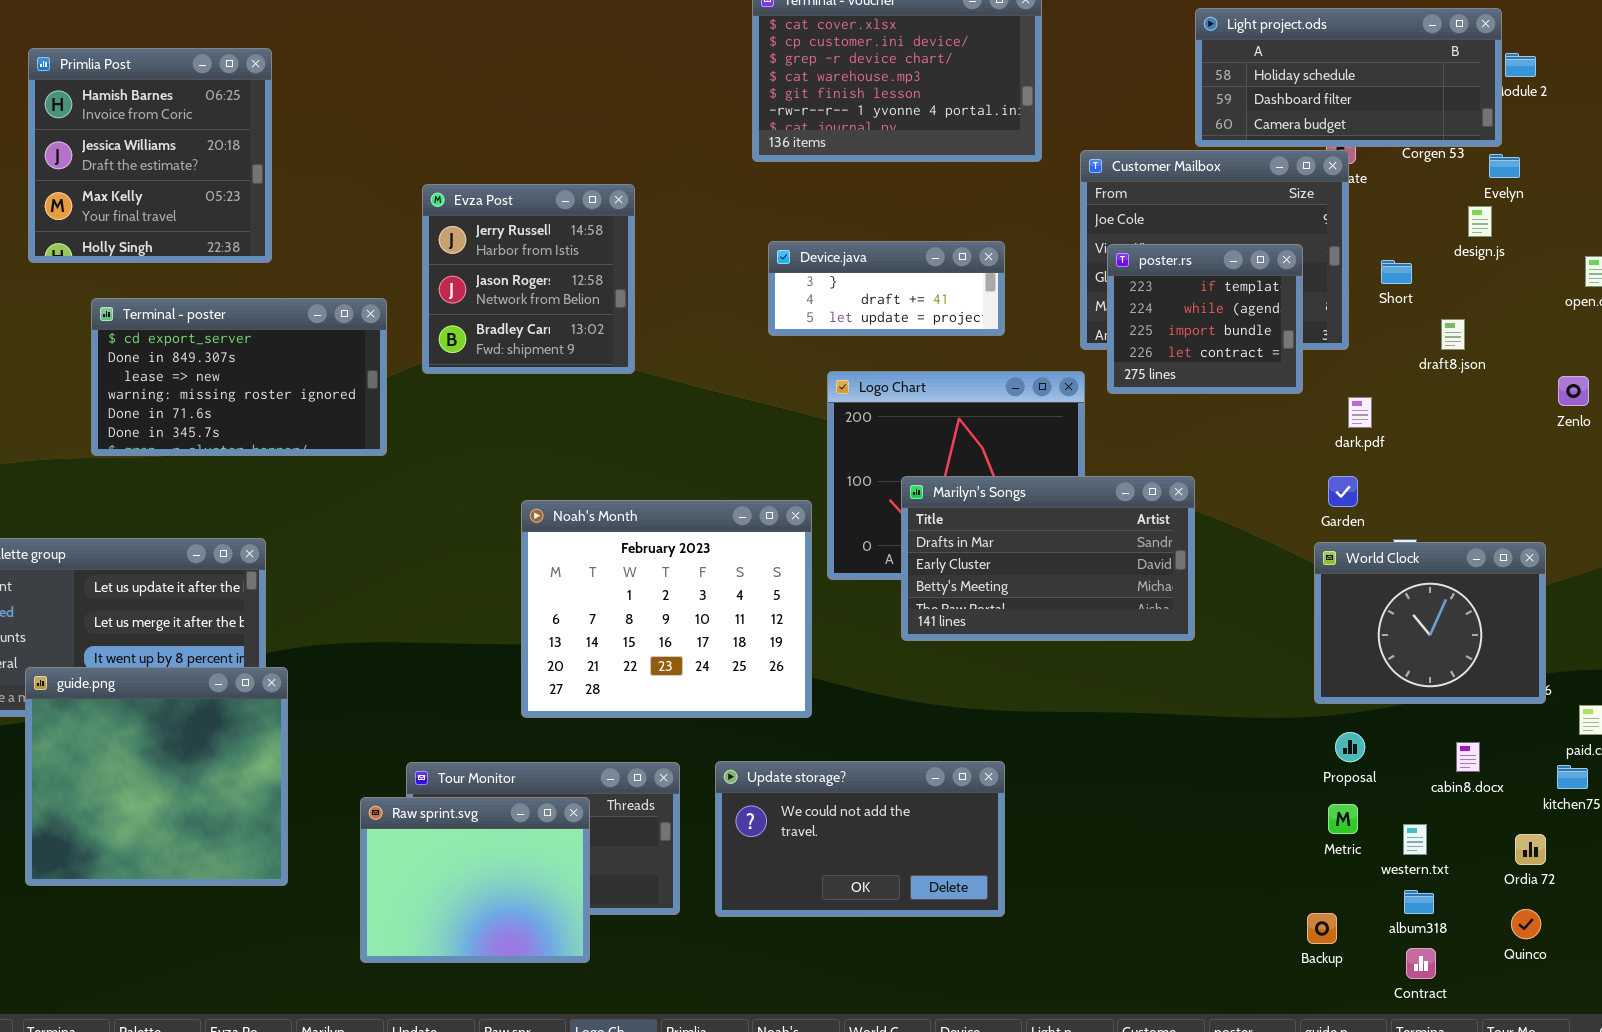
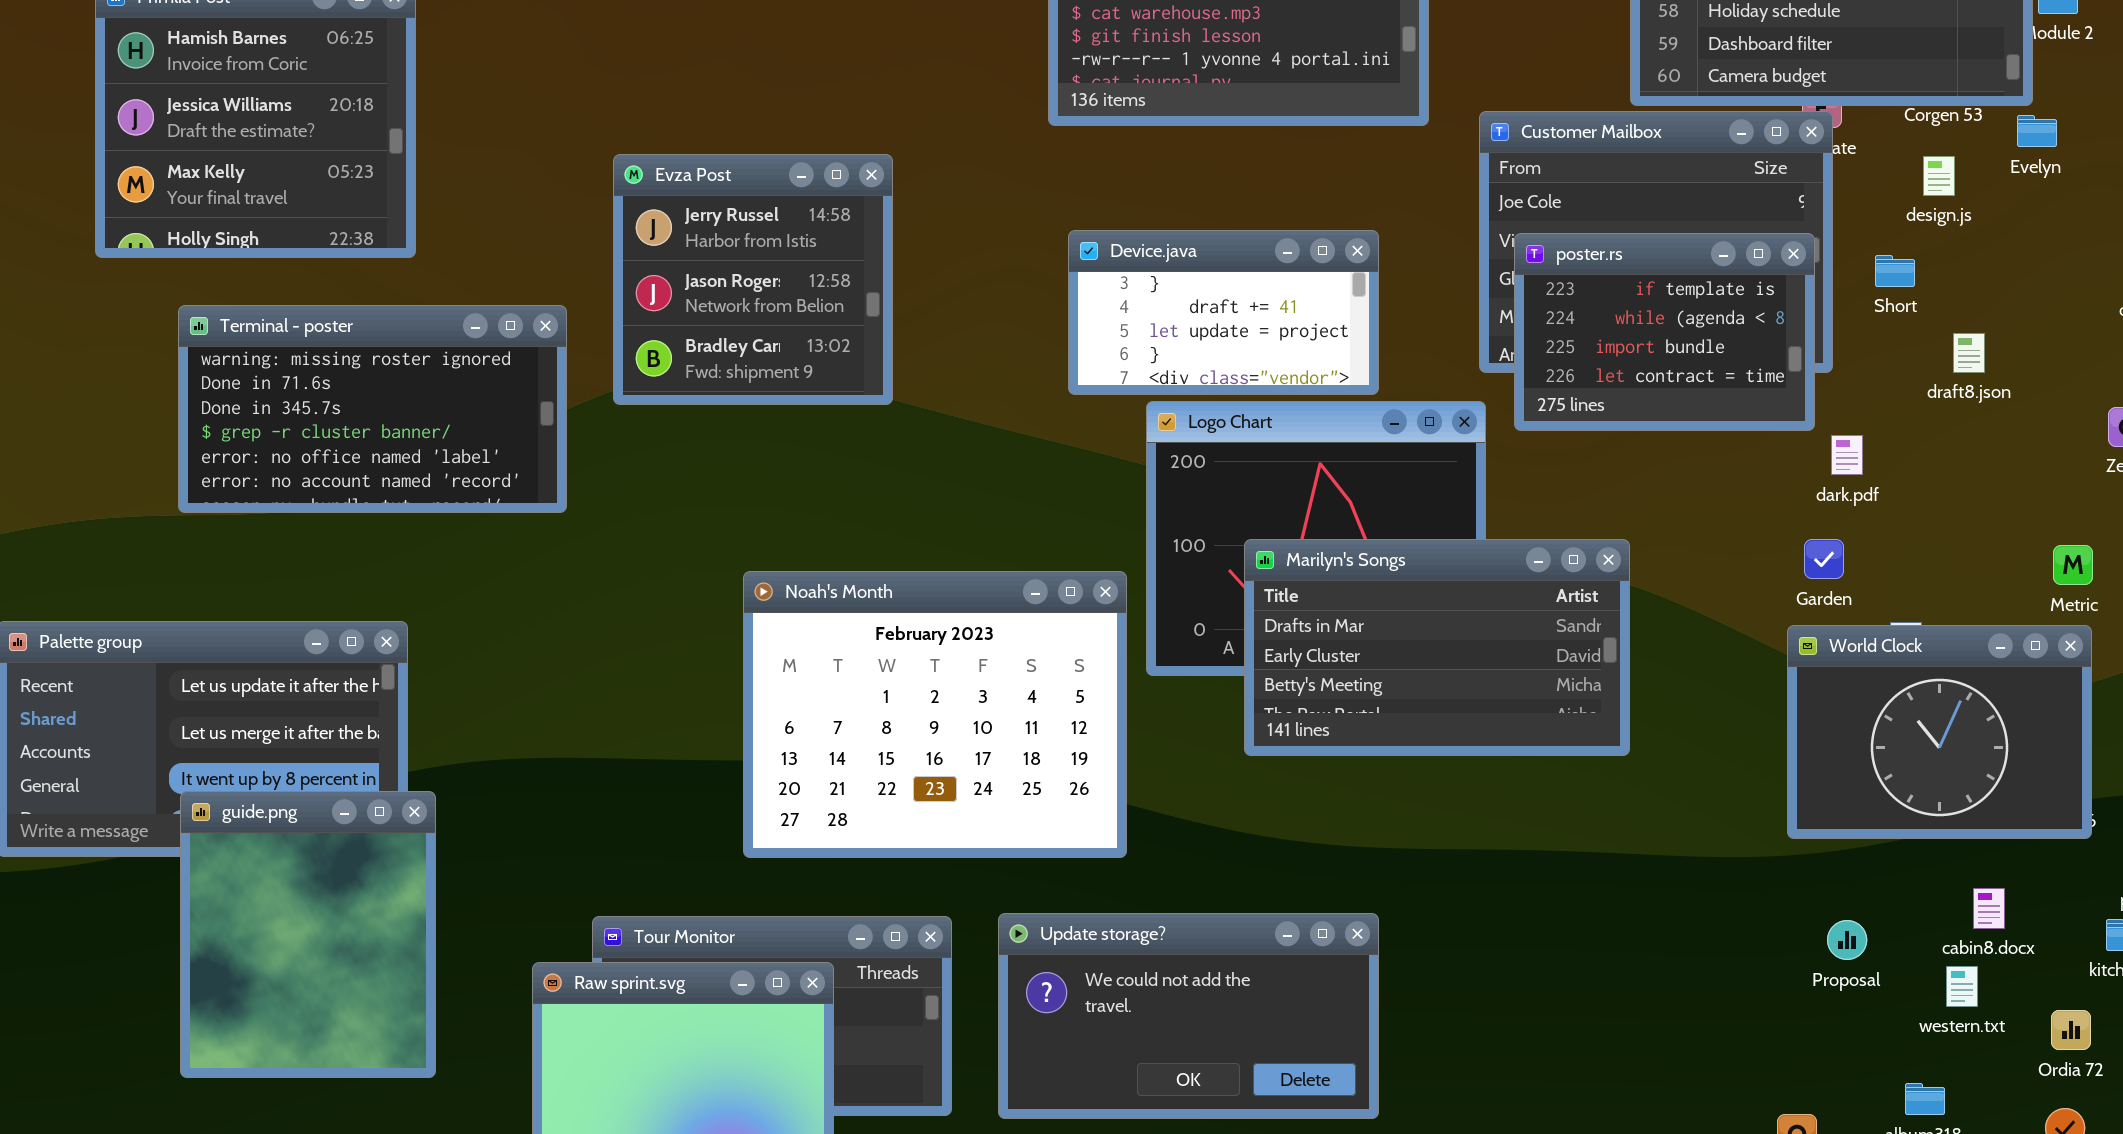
design.js: [1468,206,1492,237] -> [1923,156,1955,196], moved
Device.java: [768,241,1005,336] -> [1068,230,1379,395], resized
poster.rs: [1107,244,1303,394] -> [1514,233,1815,431], resized
Terminal - poster: [91,298,387,456] -> [178,305,567,513], scrolled down 3 rows
guide.png: [25,667,288,886] -> [180,791,436,1078], resized
Proposal: [1335,732,1365,762] -> [1827,920,1867,960], moved
Metric: [1328,804,1358,834] -> [2053,545,2093,585], moved
western.txt: [1403,824,1427,855] -> [1946,966,1978,1007], moved

